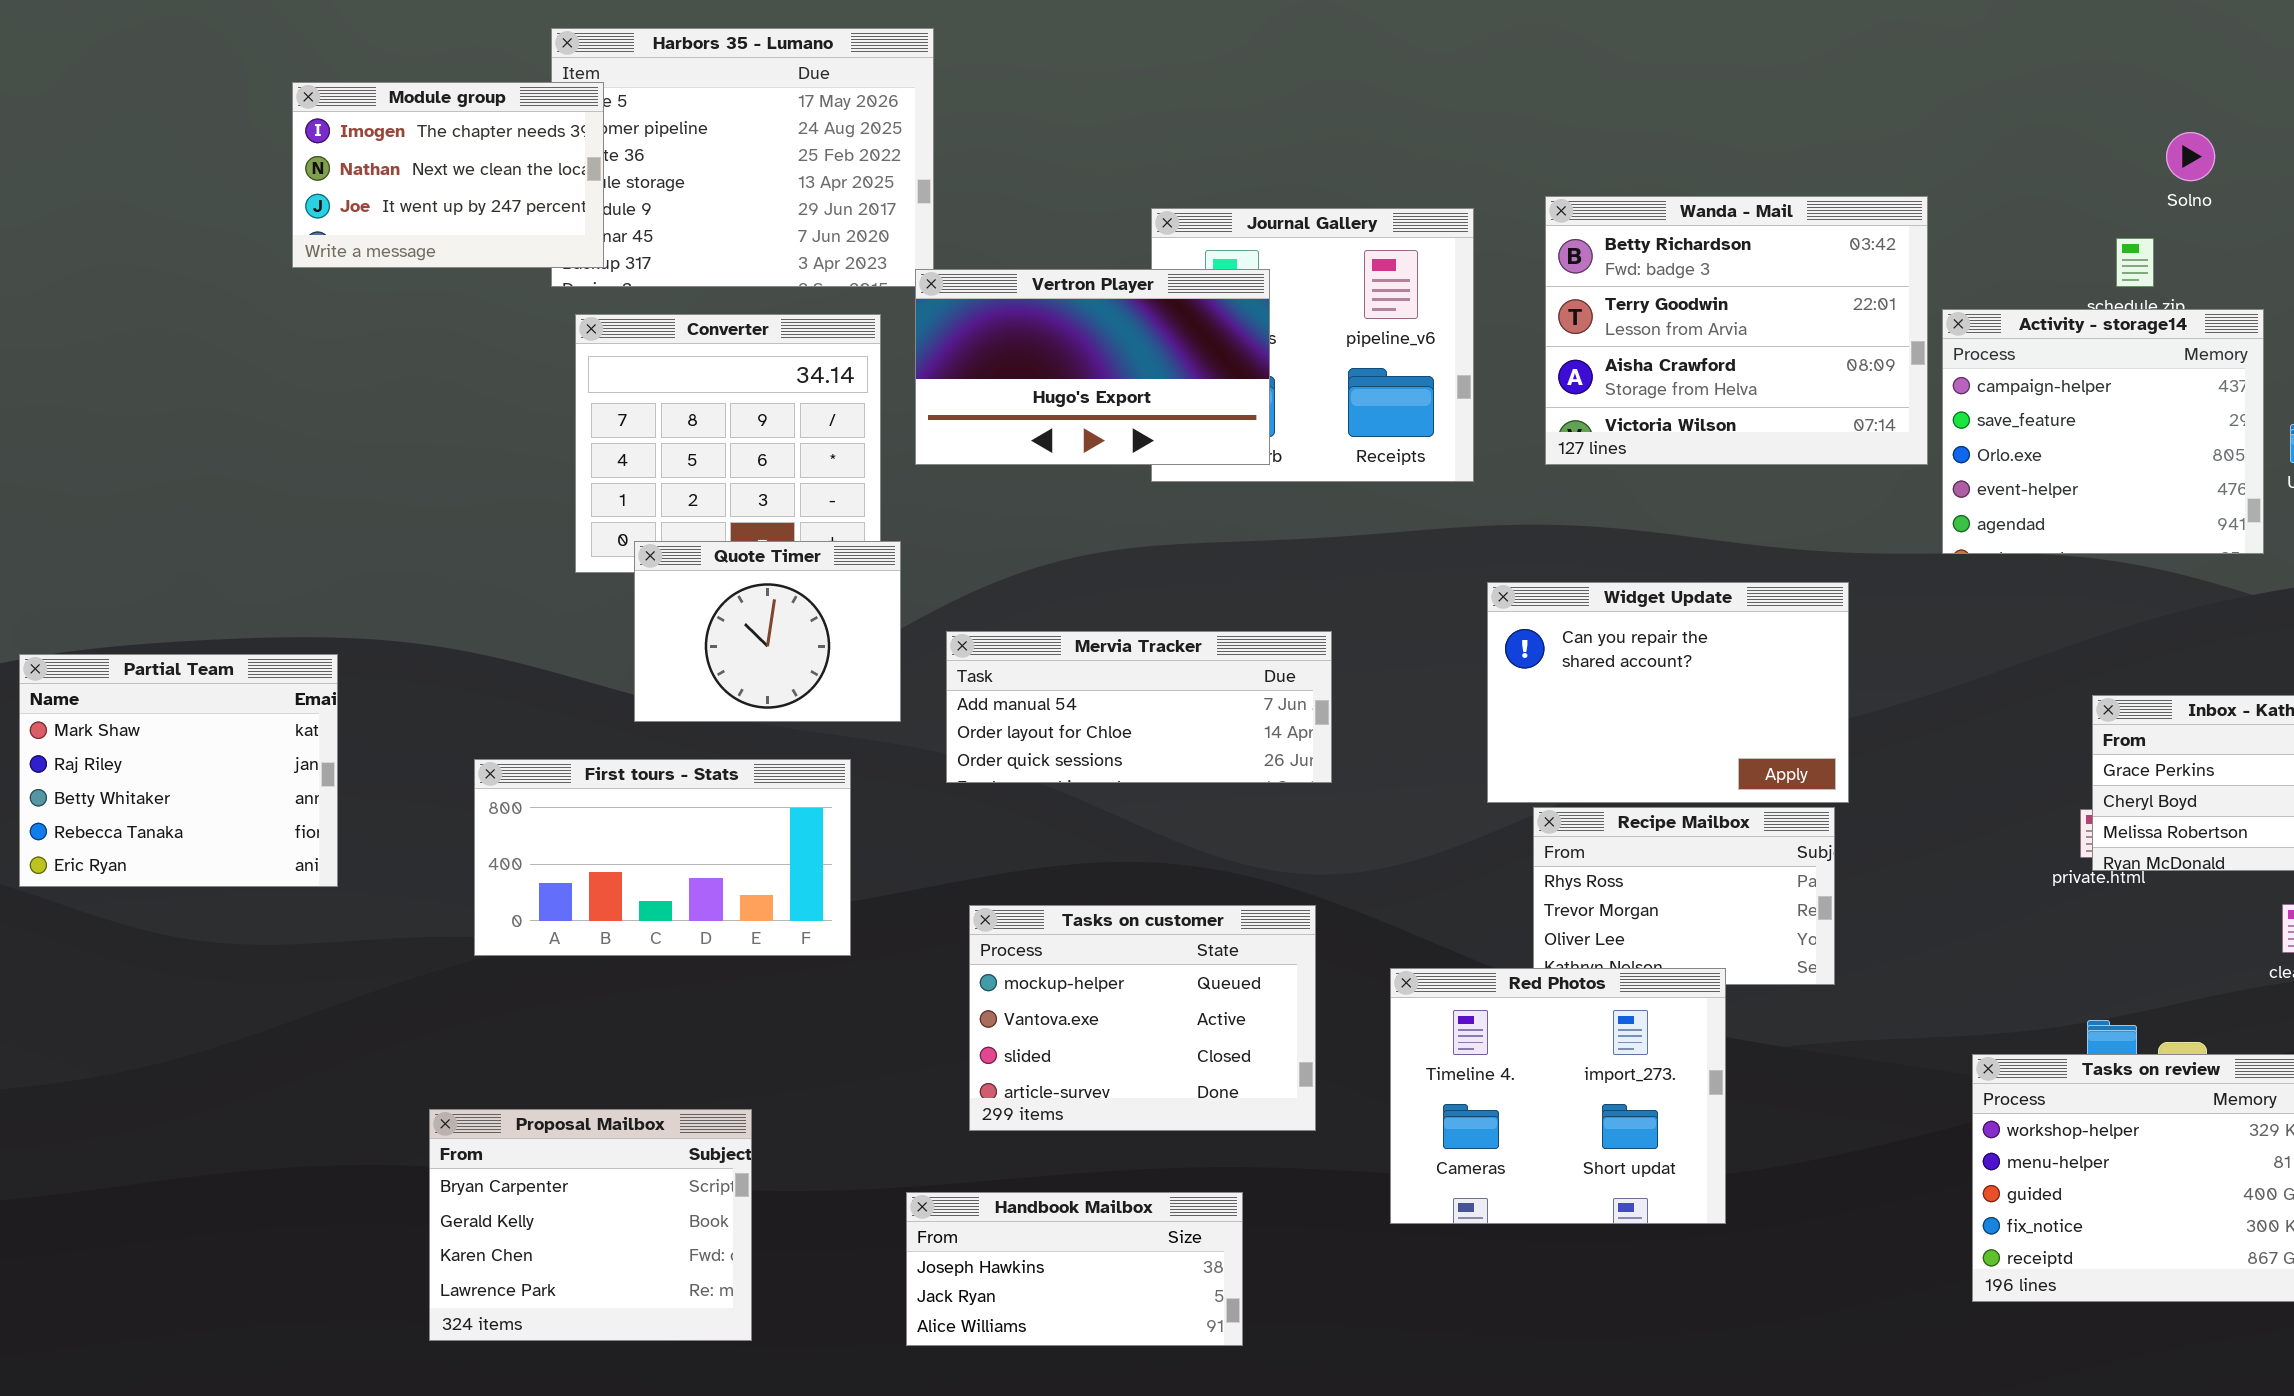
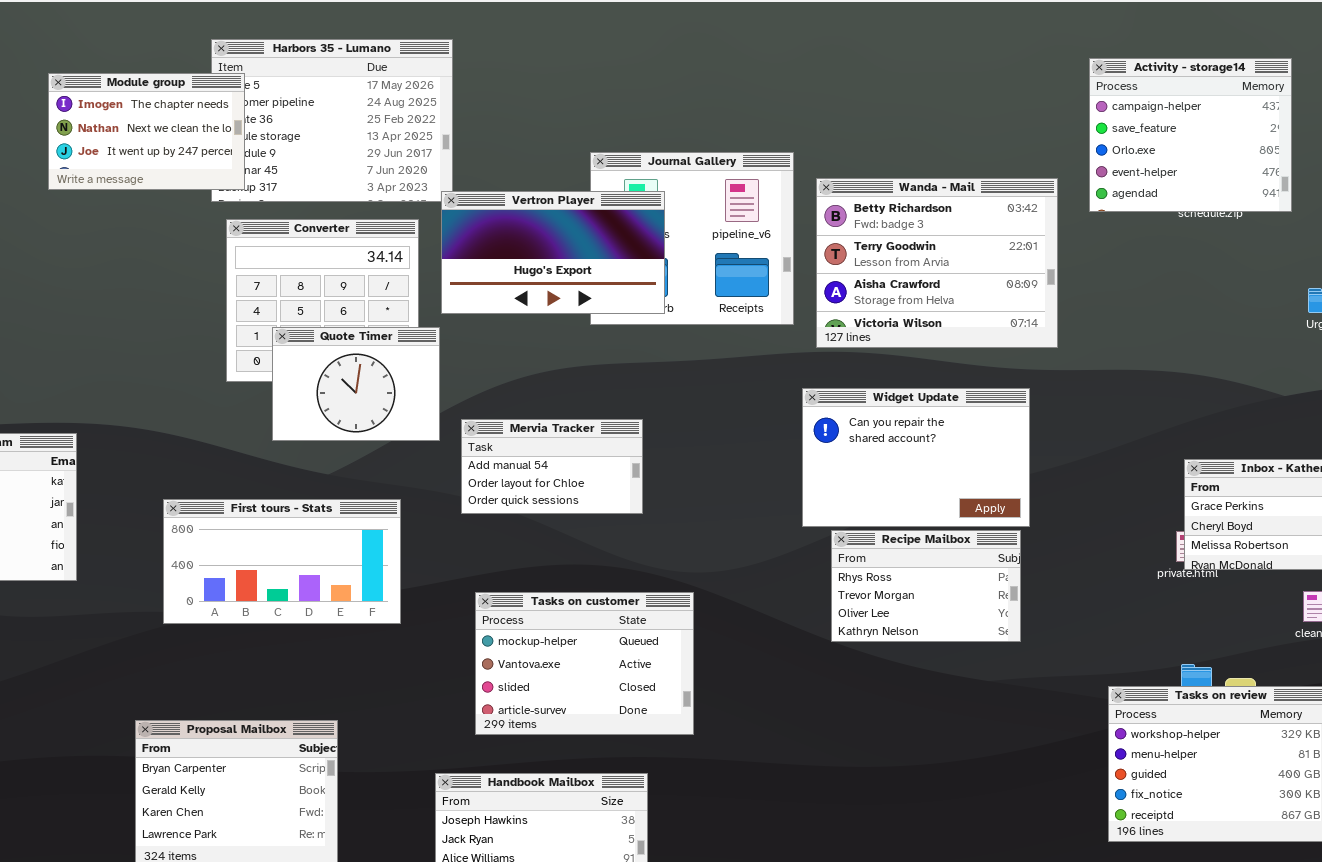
Wanda - Mail: [1545,196,1928,465] -> [816,178,1058,348], moved
Activity - storage14: [1942,309,2264,554] -> [1089,58,1292,212], moved
Quote Timer: [634,541,901,722] -> [272,327,440,441], moved
Mervia Tracker: [946,631,1332,783] -> [461,419,643,514], resized
Red Photos: [1390,968,1726,1224] -> none, closed

